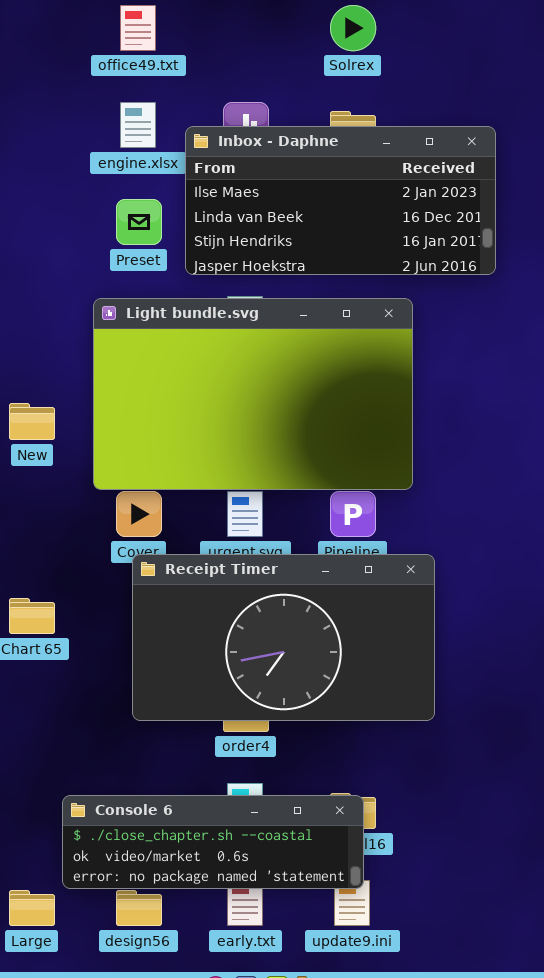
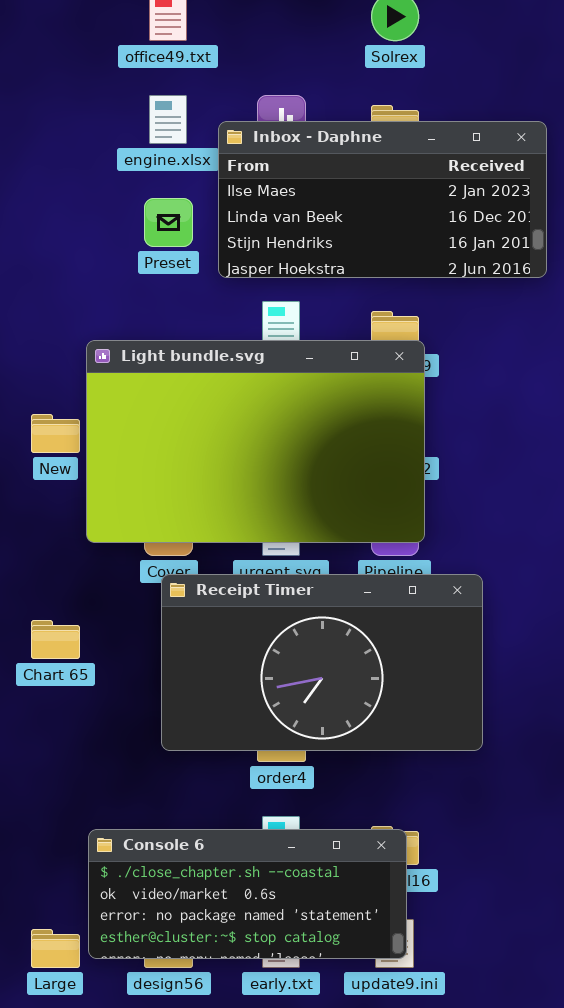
Light bundle.svg: [93,298,413,490] -> [86,340,425,543], moved
Console 6: [62,795,364,889] -> [88,829,407,959], resized

